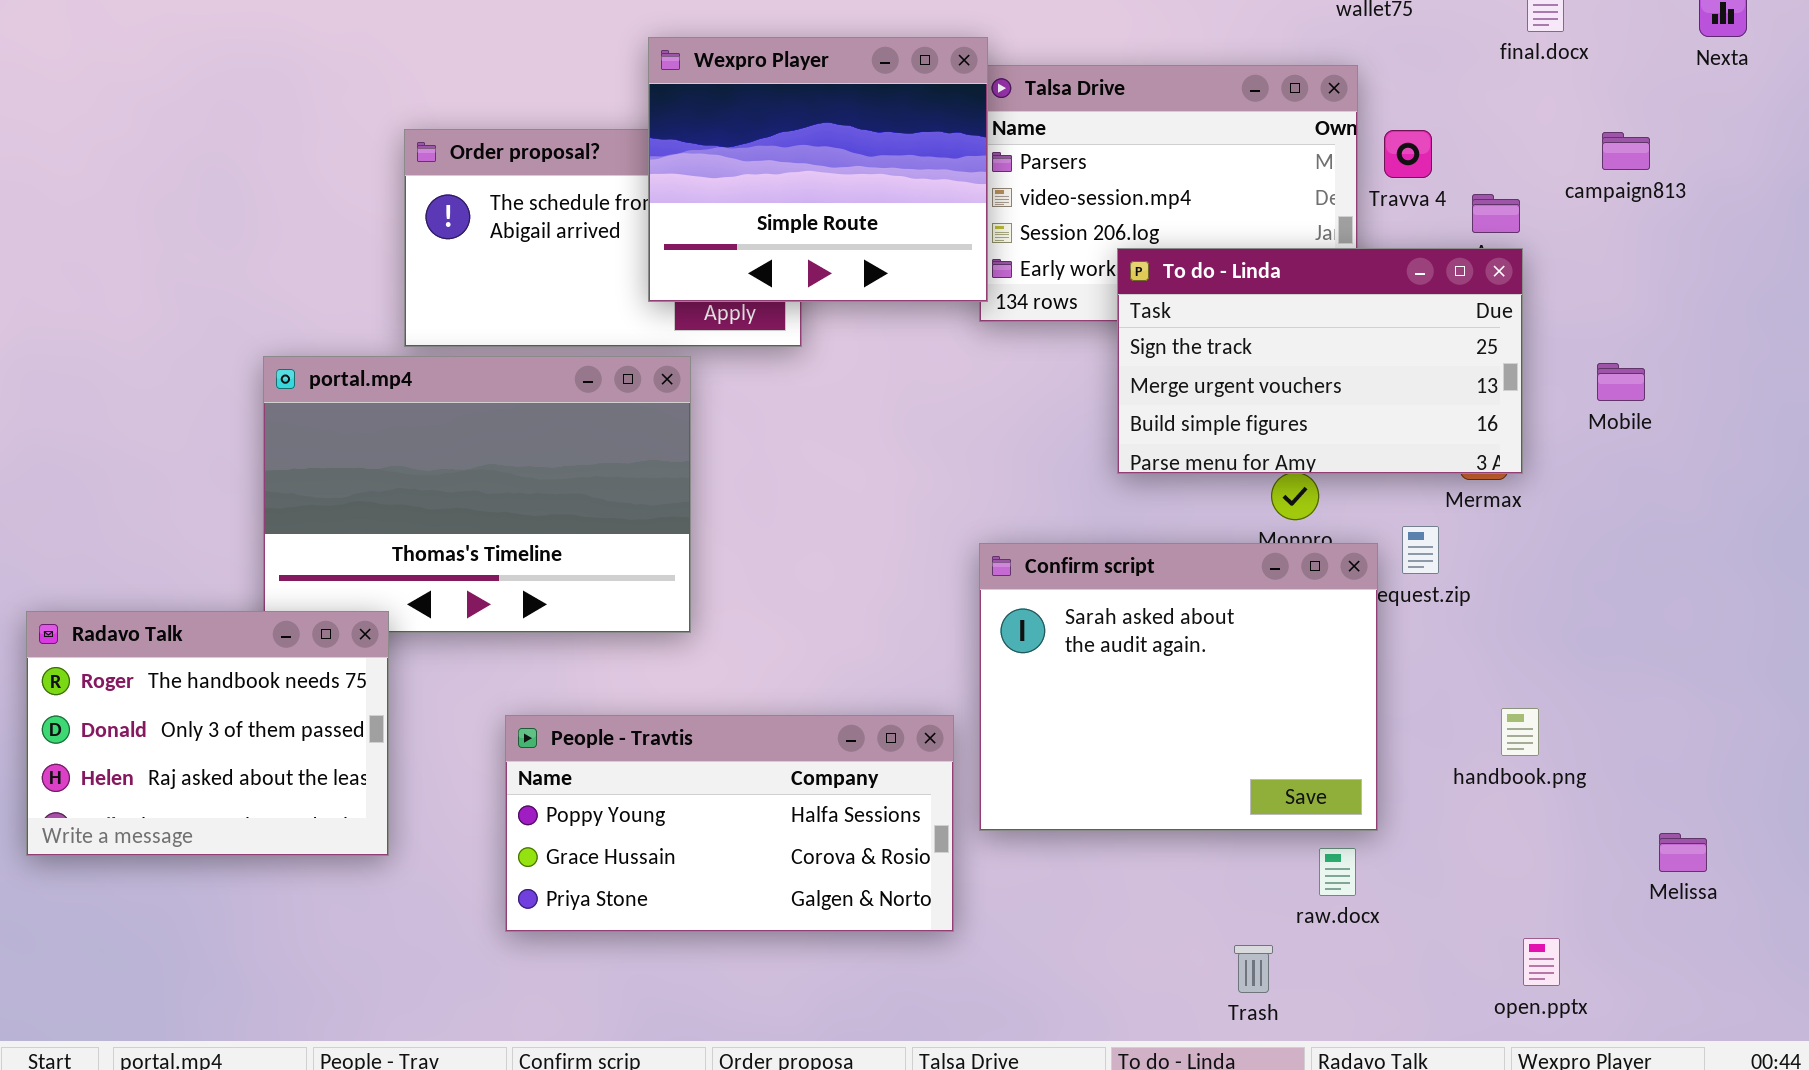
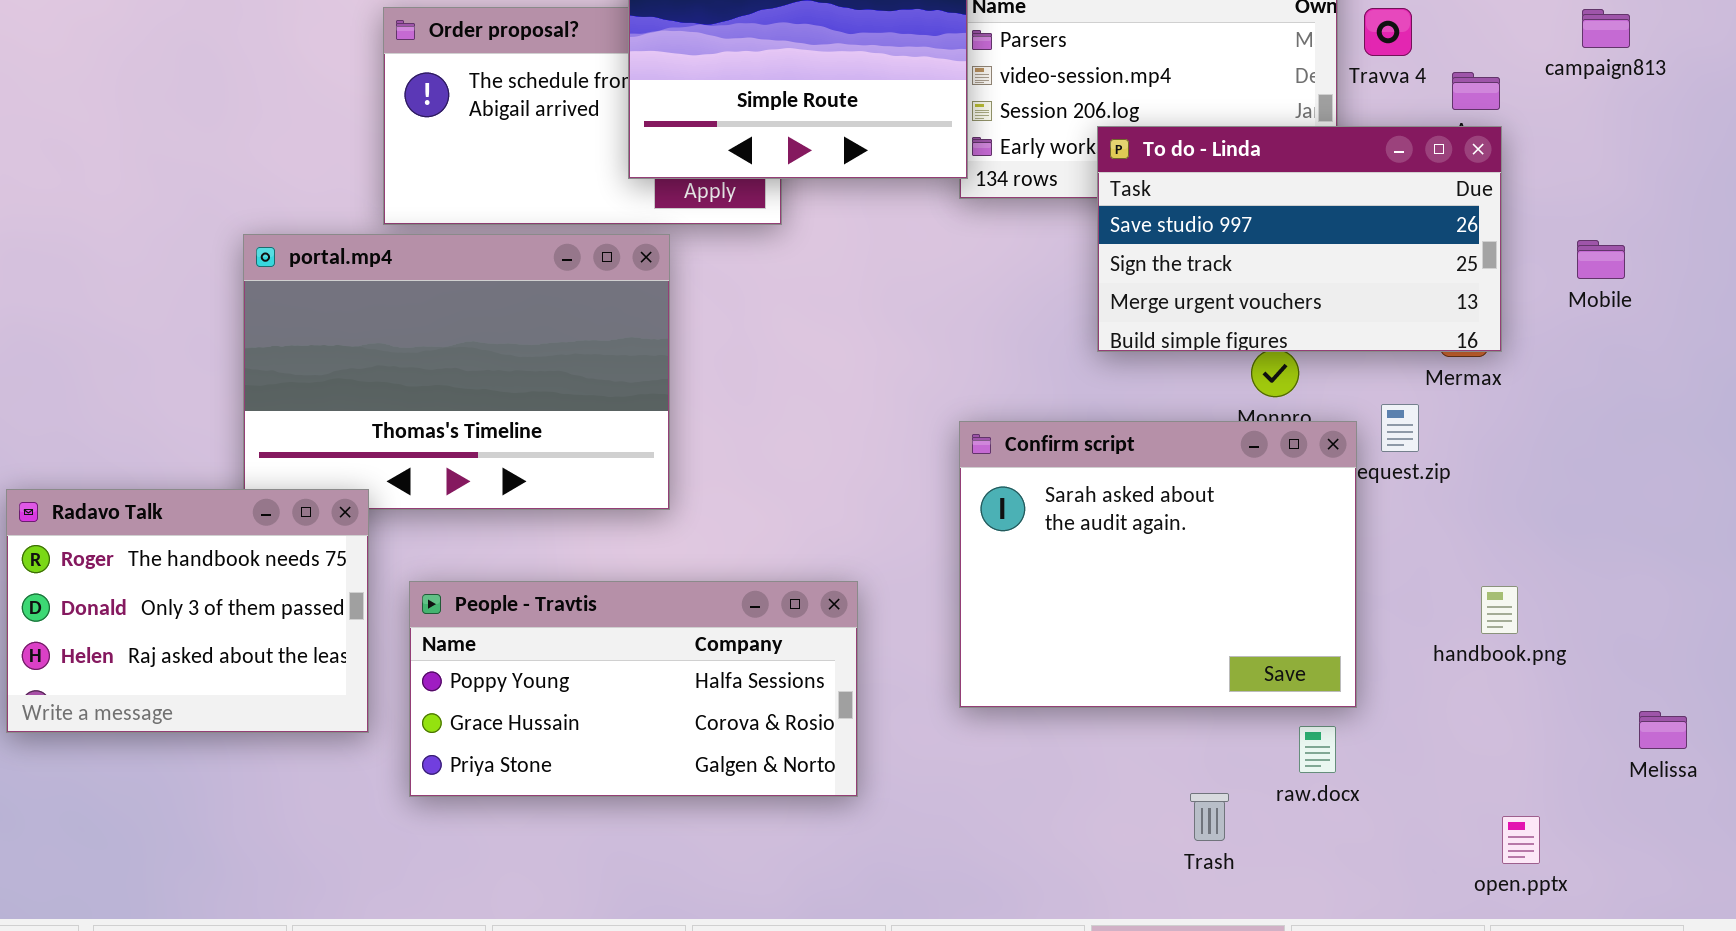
To do - Linda: [1117,248,1523,474] -> [1097,126,1502,352], scrolled up 1 row
People - Travtis: [505,715,954,932] -> [409,581,858,797], moved
Trash: [1234,945,1273,993] -> [1190,793,1229,841], moved

